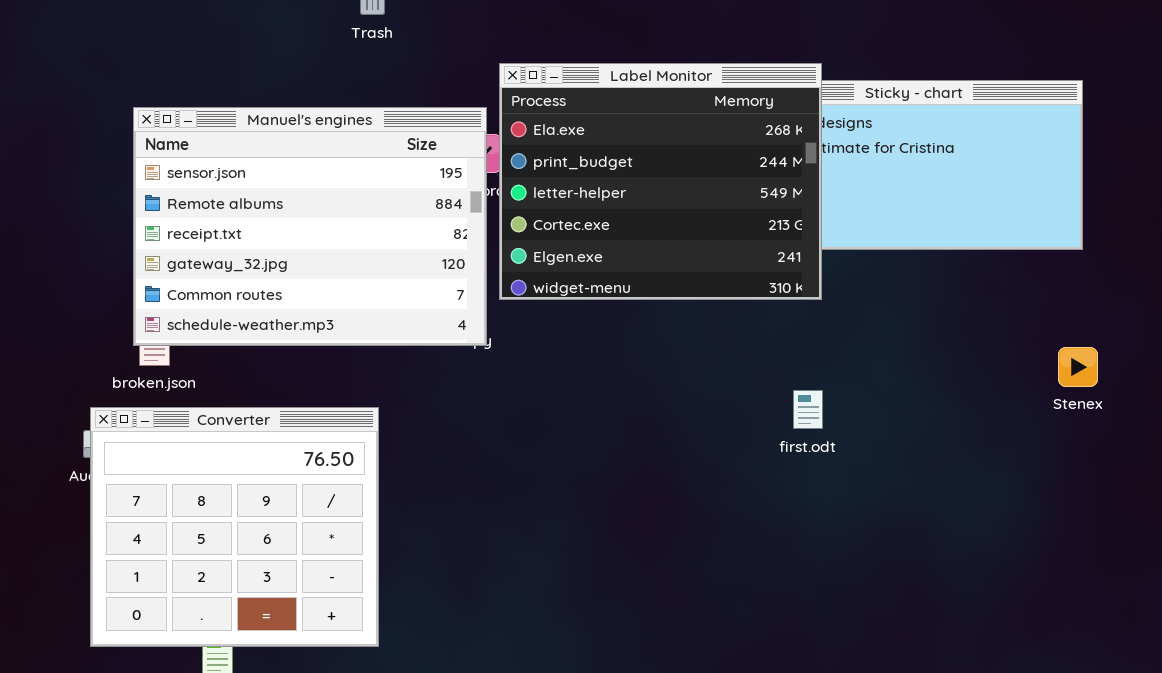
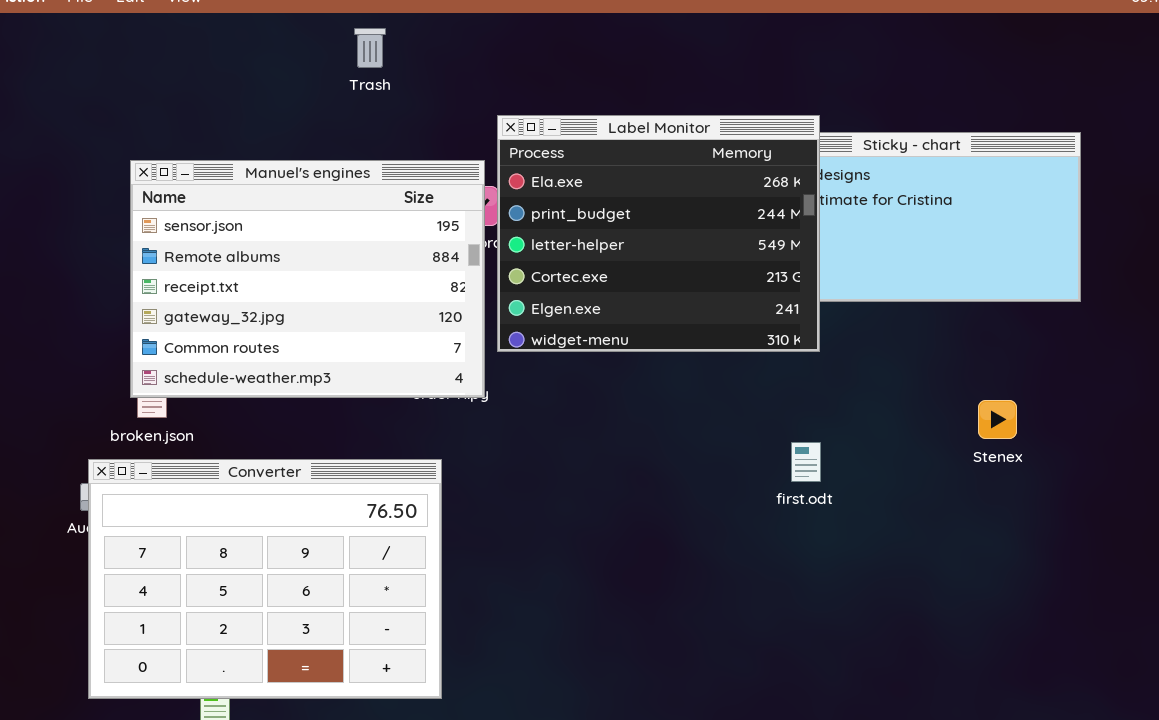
Stenex: [1058,347,1098,387] -> [978,400,1017,439], moved
Converter: [90,407,379,647] -> [88,459,442,699], resized

